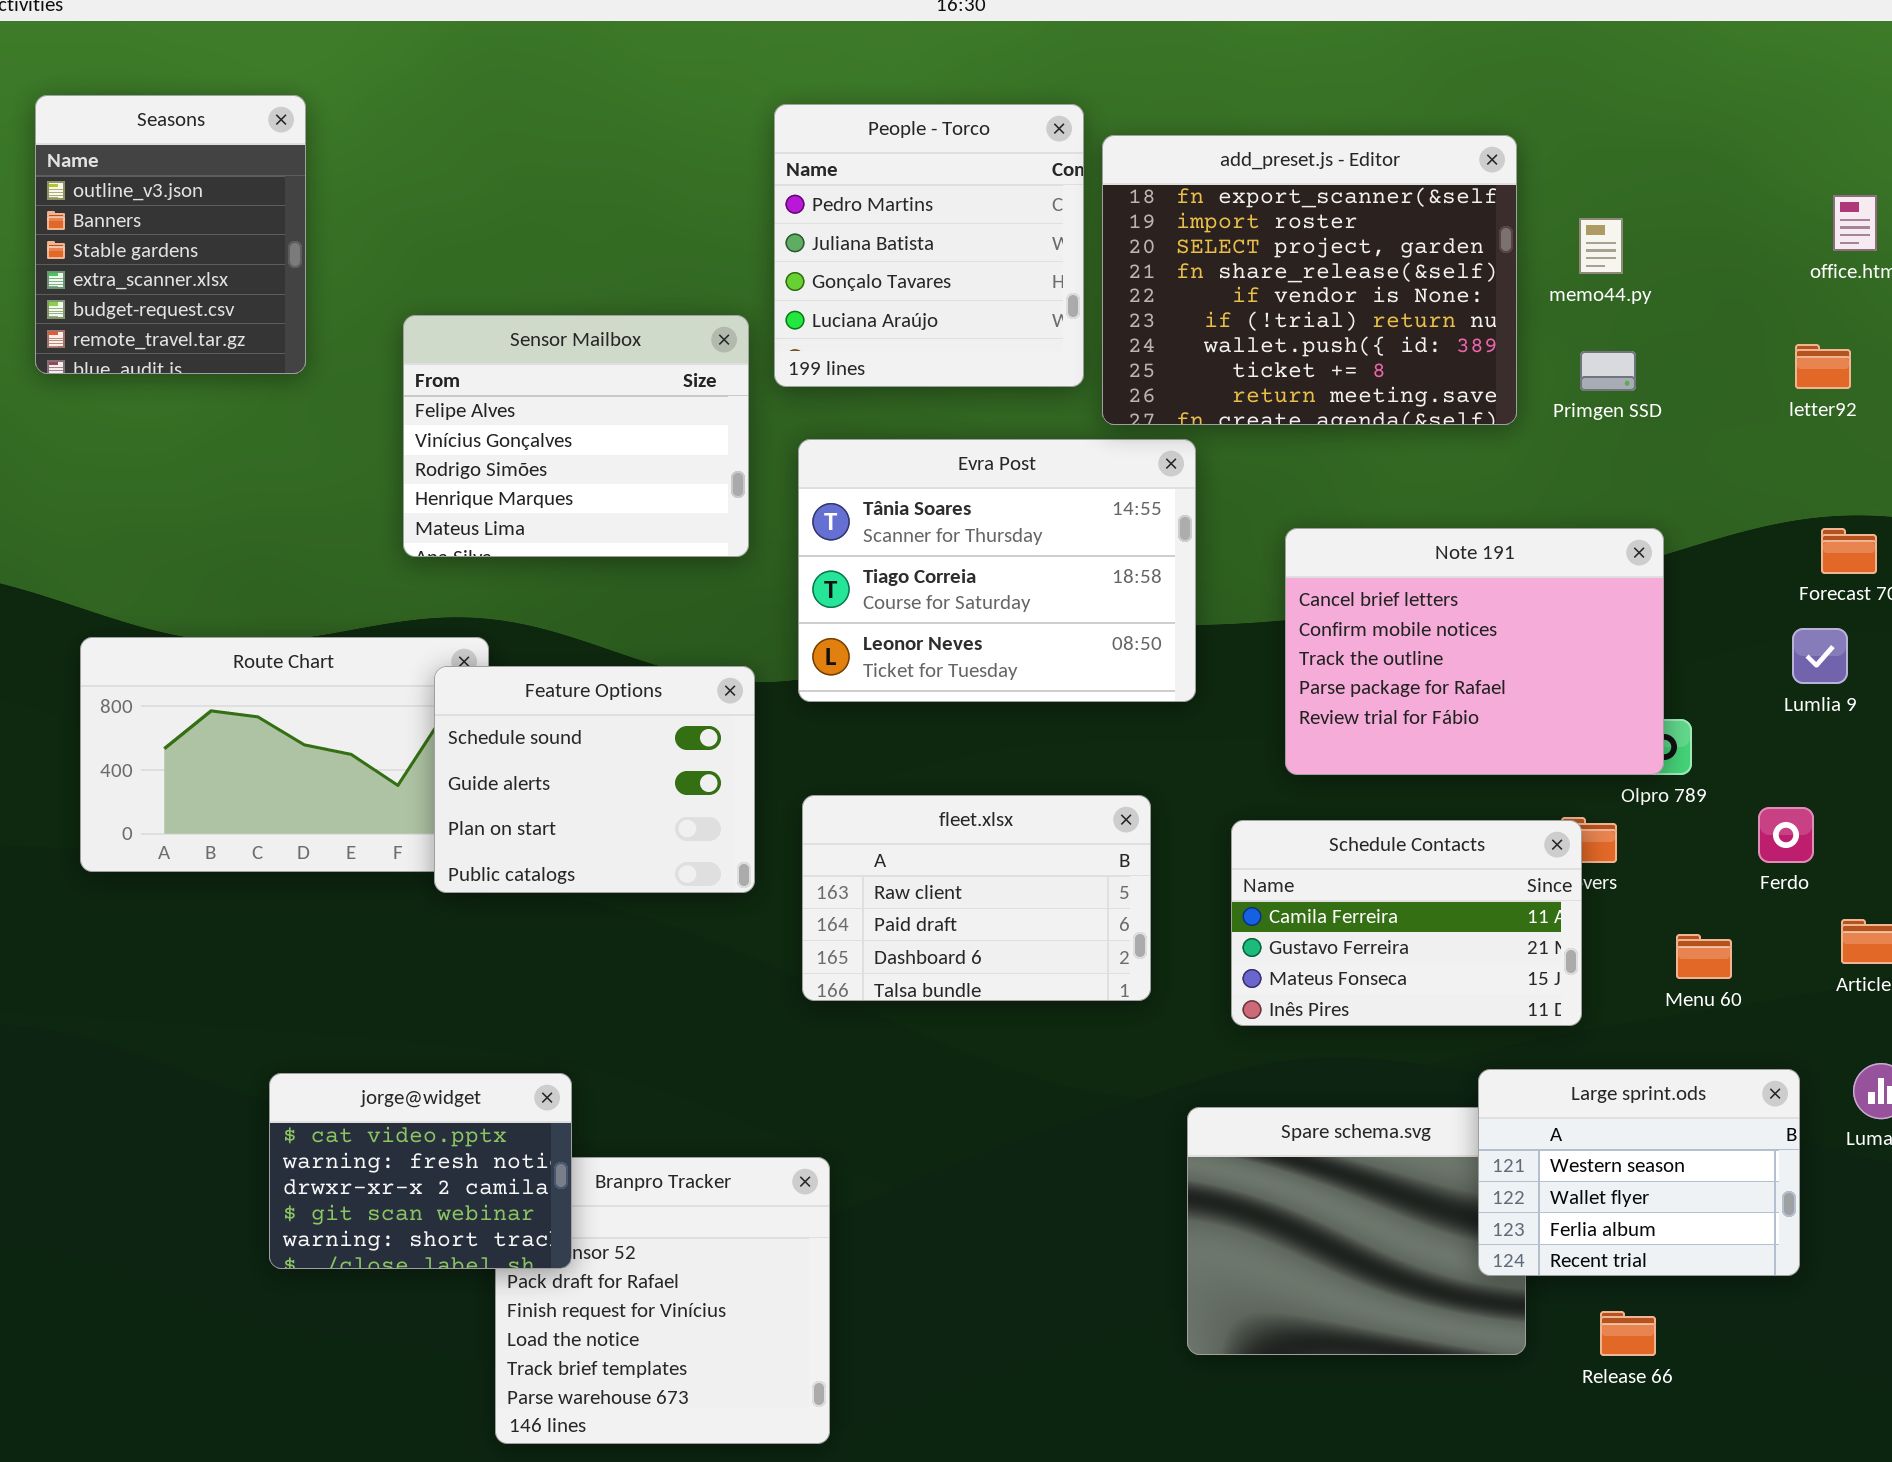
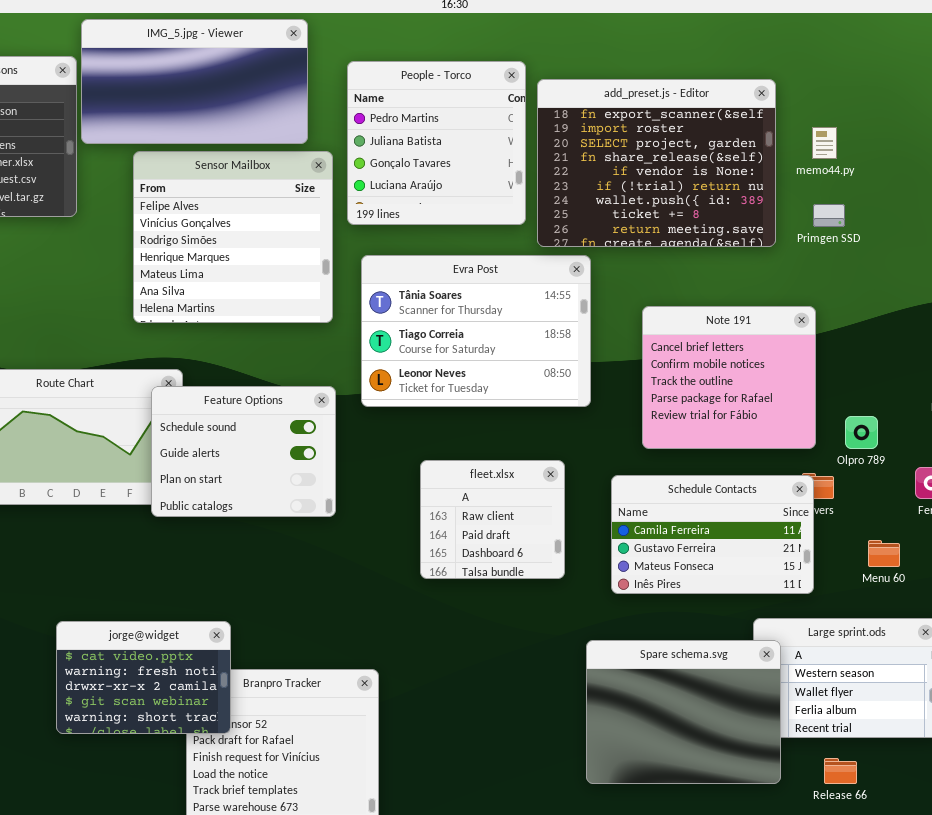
IMG_5.jpg - Viewer: none -> [81,19,308,144], opened
Sensor Mailbox: [403,315,749,557] -> [133,151,333,323], resized
Note 191: [1285,528,1664,775] -> [642,306,816,449], resized
fleet.xlsx: [802,795,1151,1001] -> [420,460,565,579], resized
Spare schema.svg: [1187,1107,1526,1355] -> [586,640,781,784], raised

